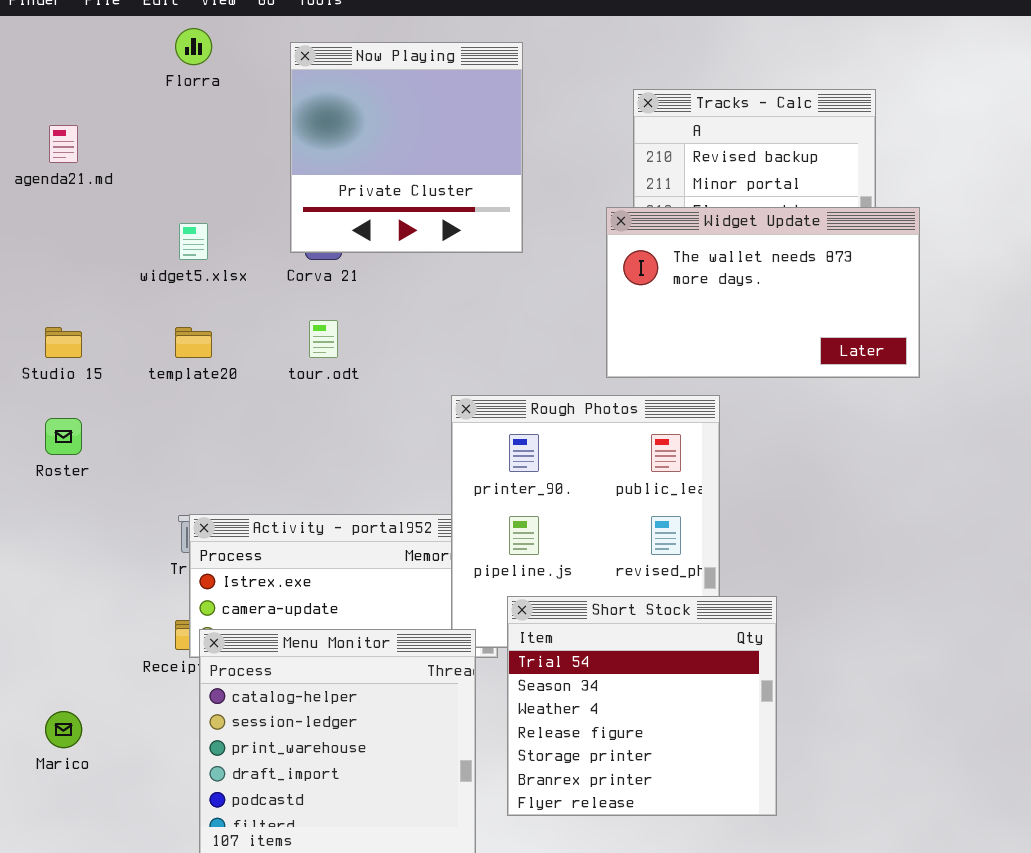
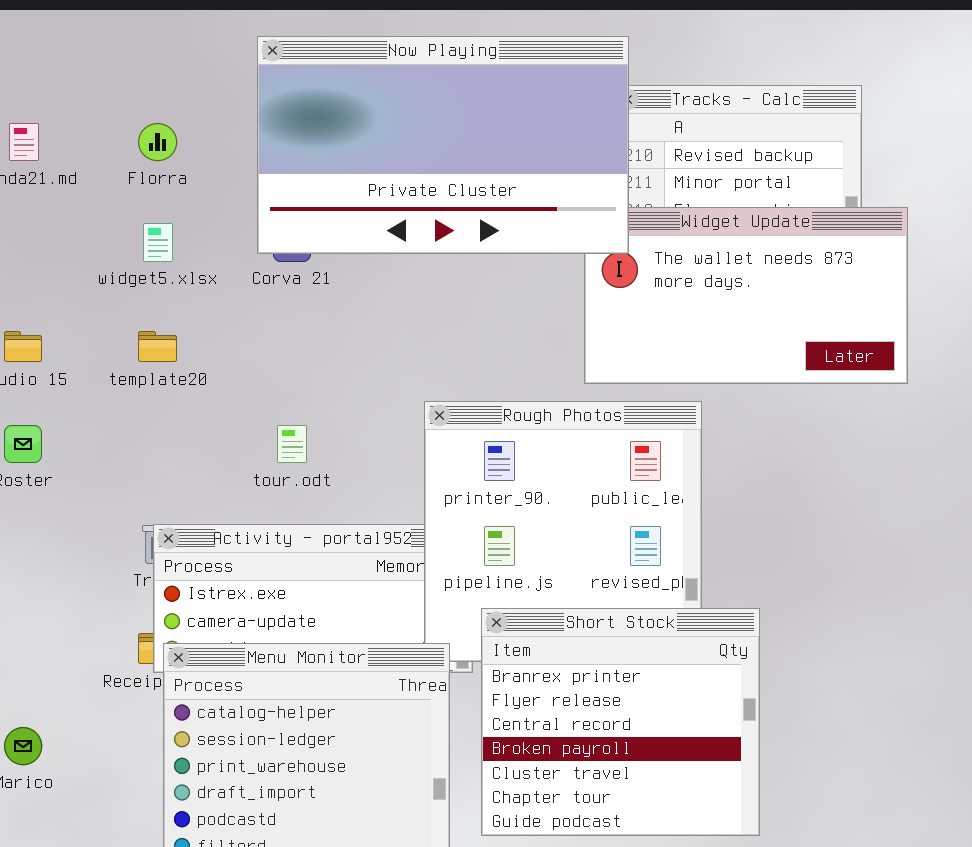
Florra: [175,28,212,65] -> [138,123,177,161], moved
Now Playing: [290,42,523,253] -> [257,36,629,254], resized
tour.odt: [309,320,338,358] -> [277,425,307,463], moved
Short Stock: [507,596,777,816] -> [481,608,760,836], scrolled down 5 rows

